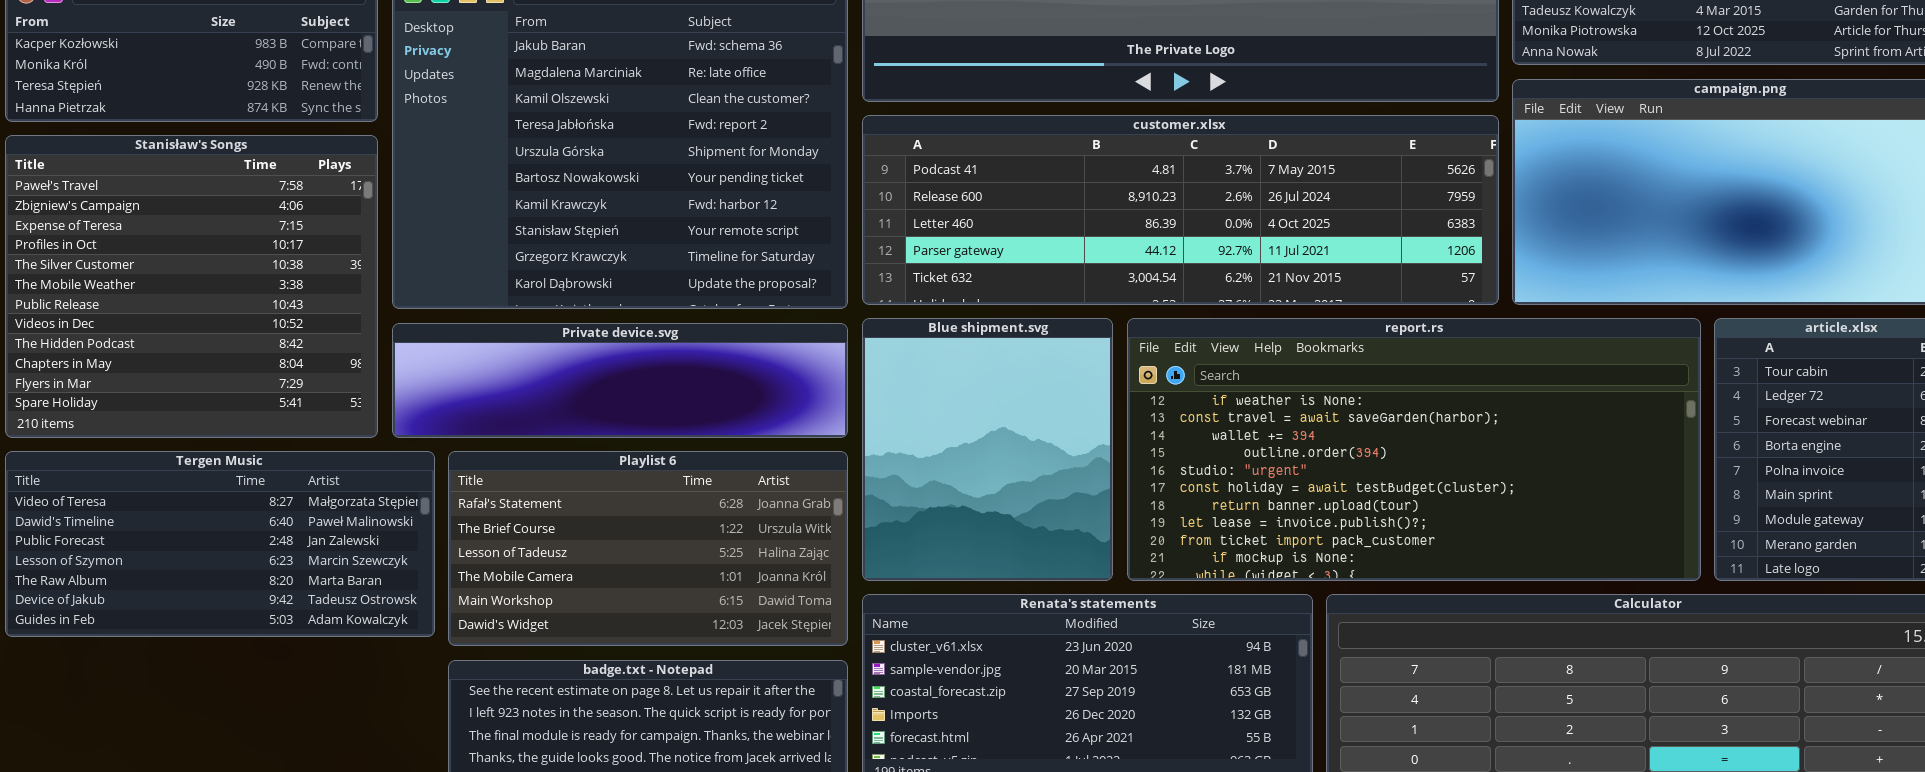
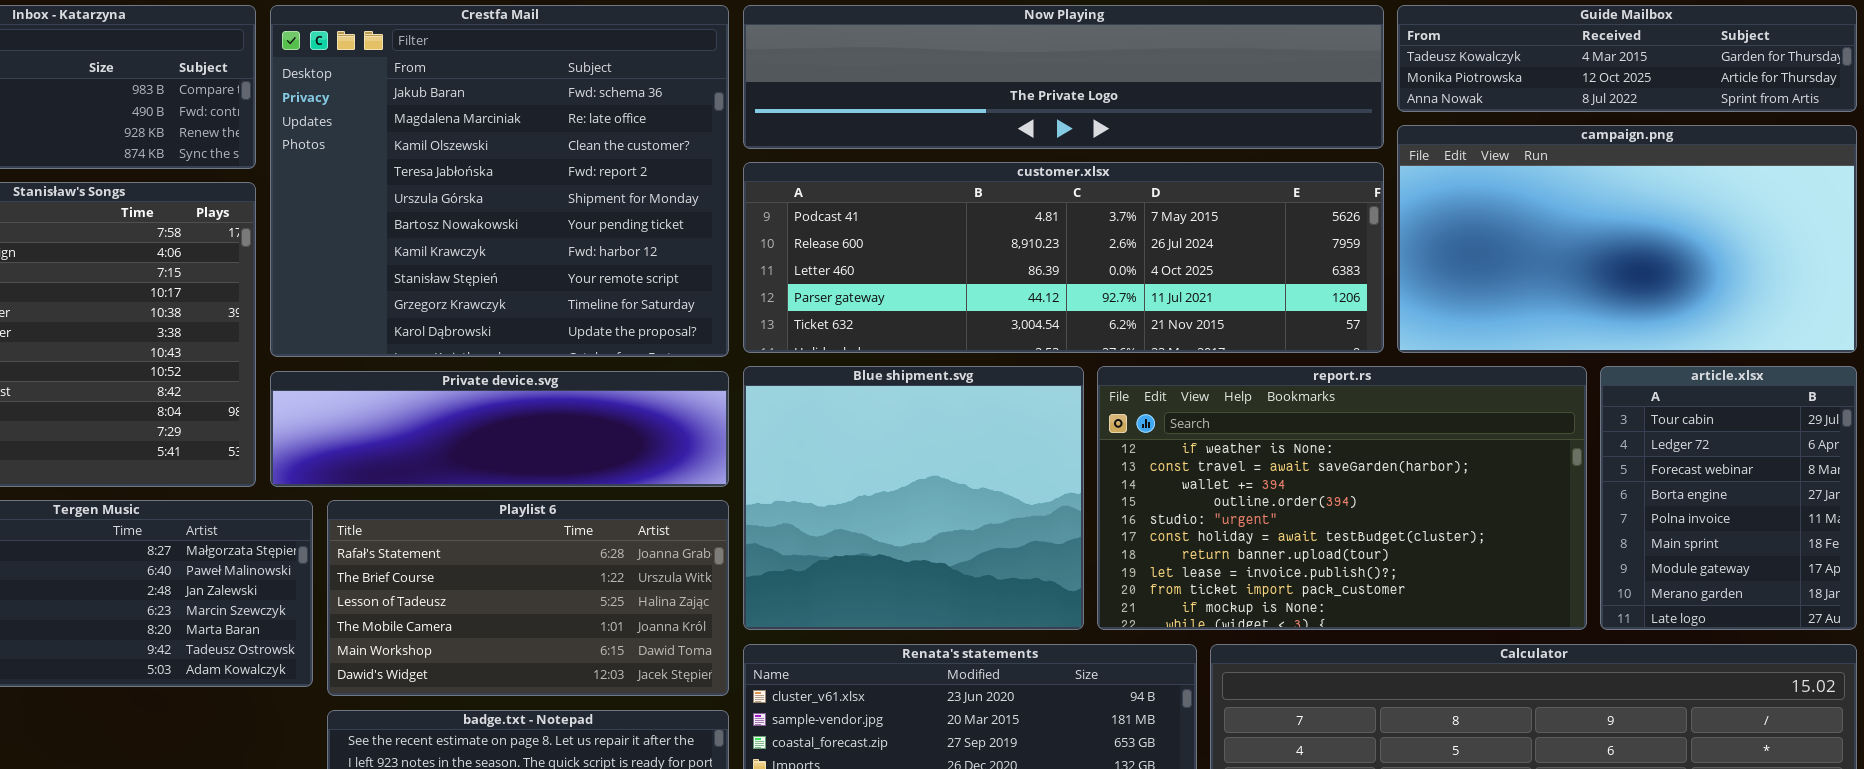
Blue shipment.svg: [862,318,1113,581] -> [743,366,1084,630], resized
report.rs: [1127,318,1701,581] -> [1097,366,1587,630], resized

